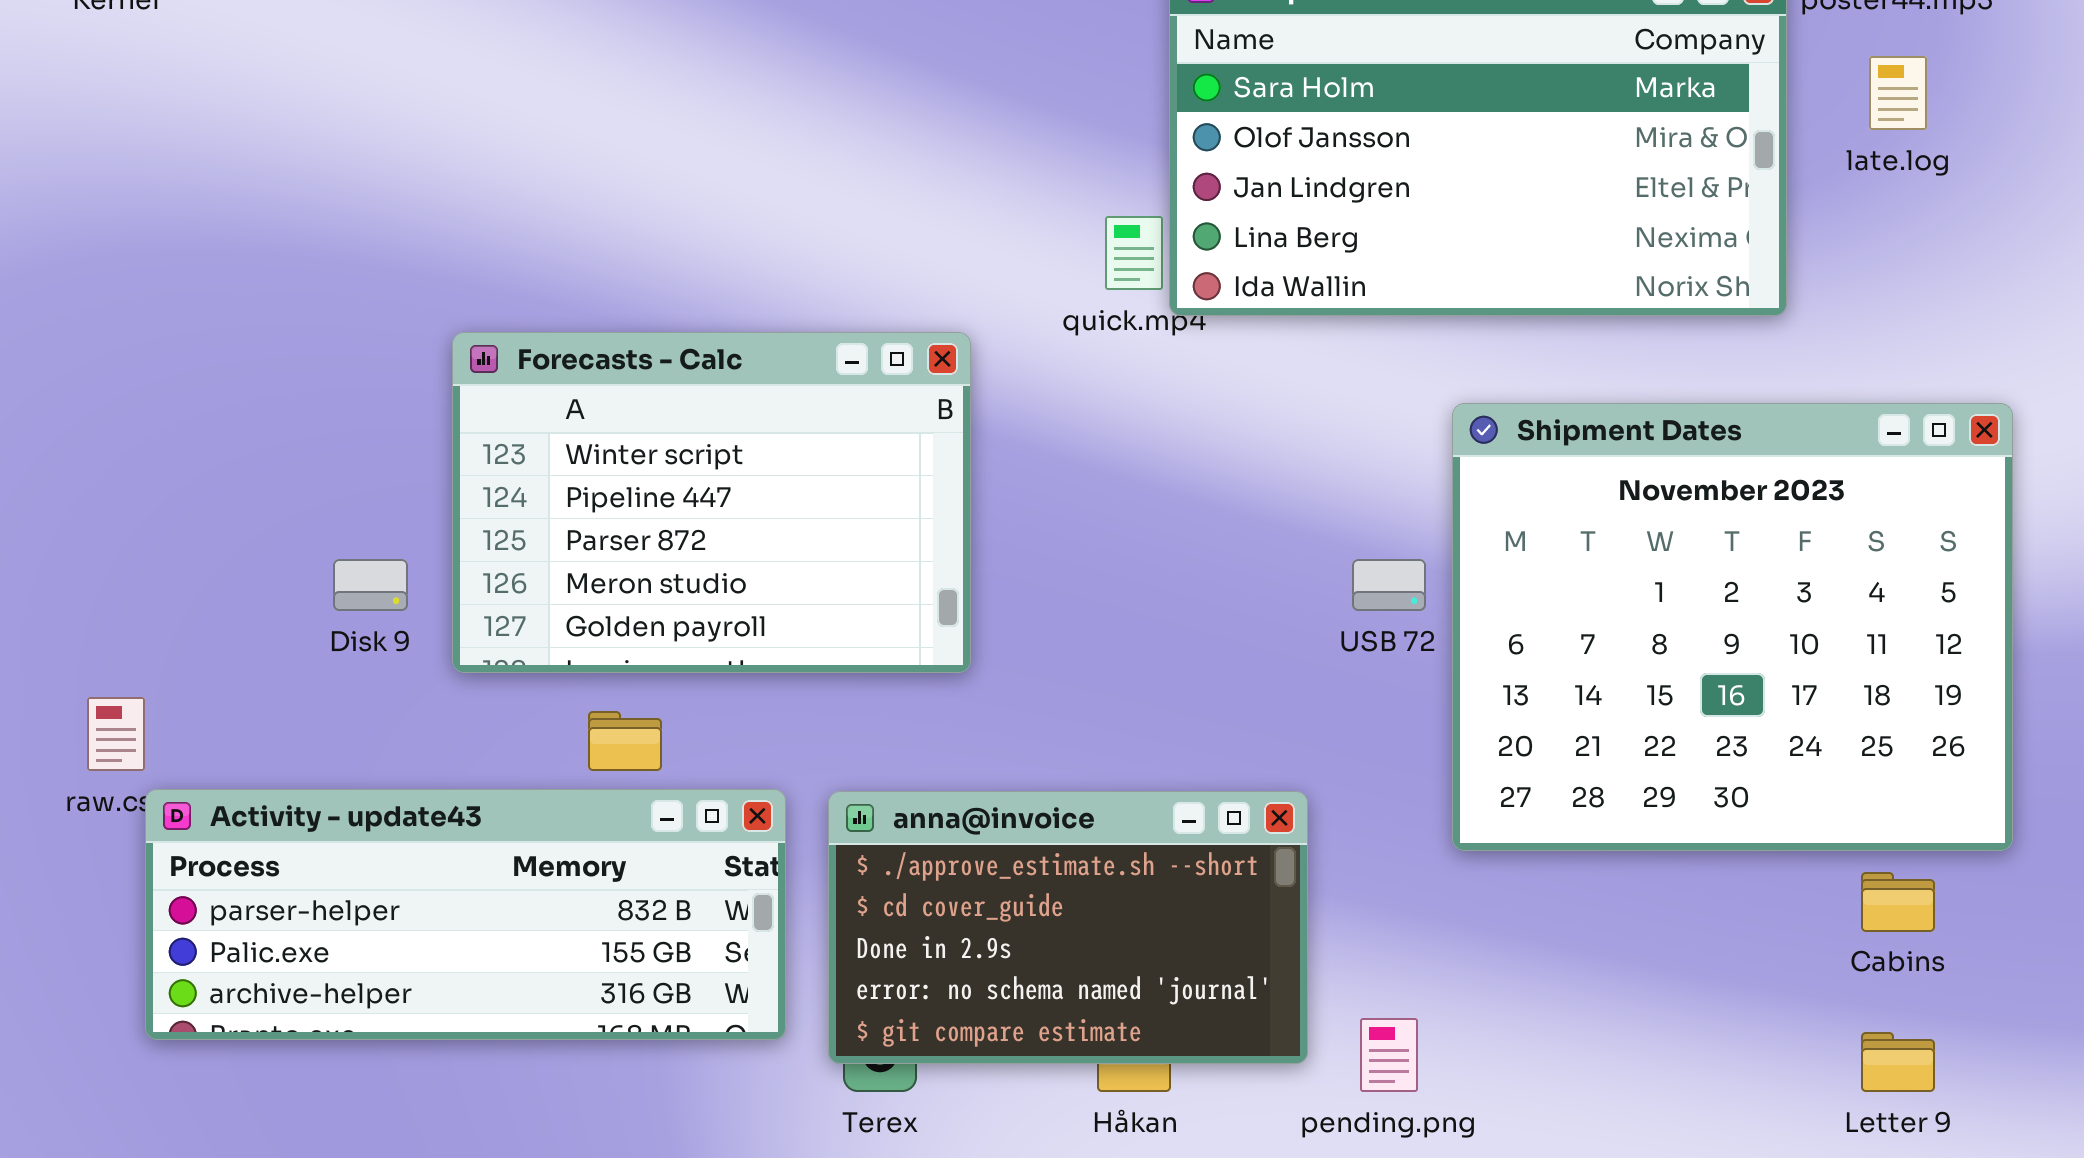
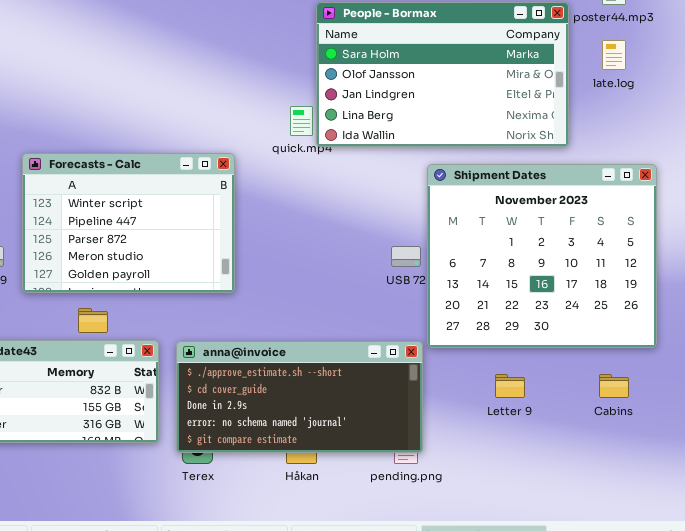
Shipment Dates: [1452,403,2013,851] -> [427,164,657,348], moved
anna@invoice: [828,791,1308,1064] -> [176,341,423,453], resized
Letter 9: [1861,1032,1935,1092] -> [495,374,525,398], moved

